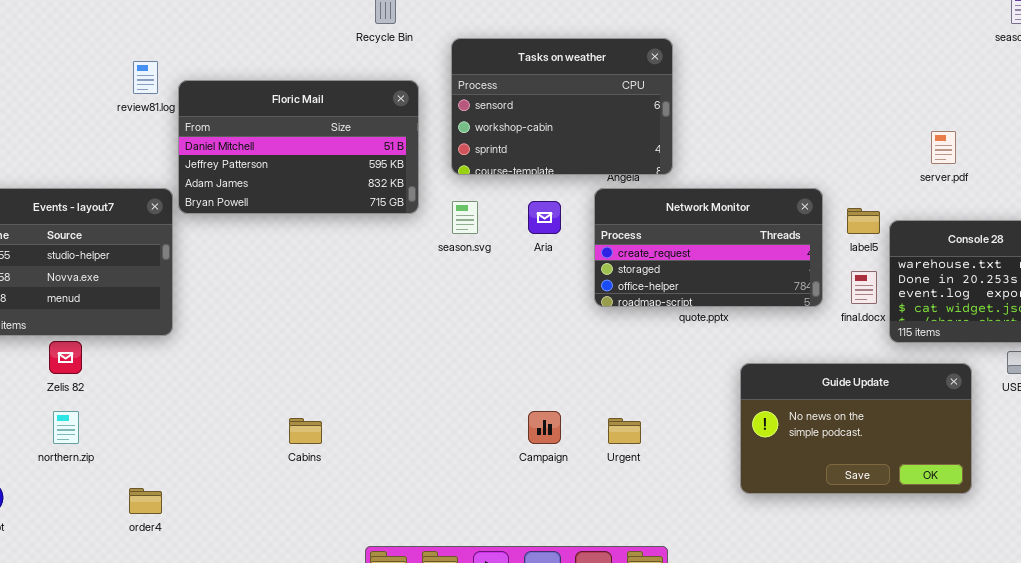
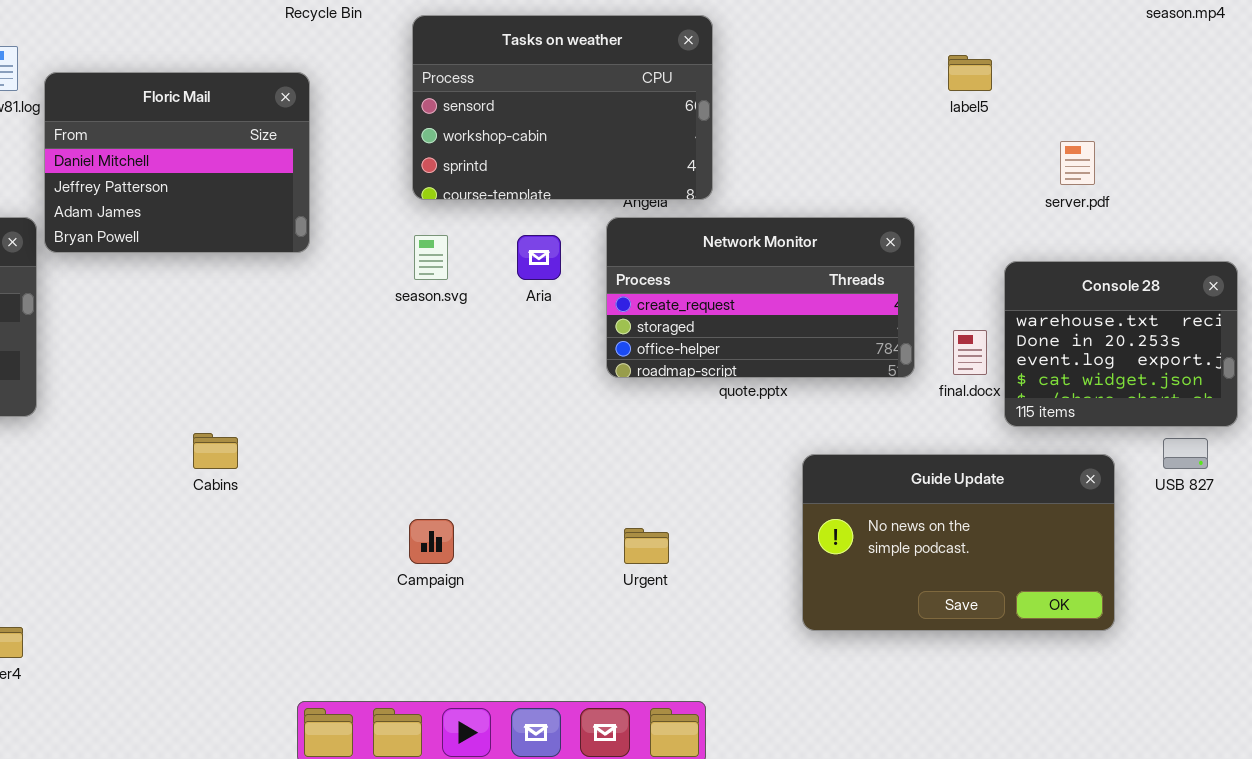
Floric Mail: [178,80,419,214] -> [44,72,310,253], resized
label5: [847,208,880,234] -> [948,55,992,91], moved
Campaign: [528,411,561,444] -> [409,519,454,564], moved
Cabins: [289,418,322,444] -> [193,433,238,469], moved

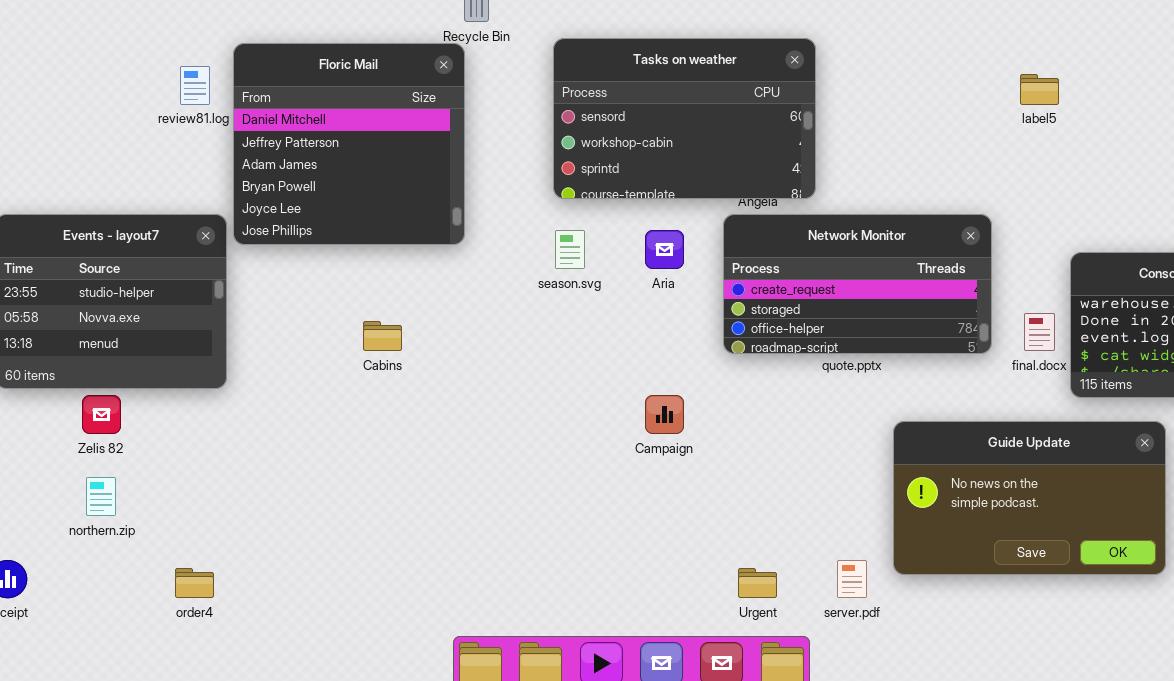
Floric Mail: [44,72,310,253] -> [233,43,465,245], resized
server.pdf: [1060,141,1095,185] -> [837,560,867,598], moved
Cabins: [193,433,238,469] -> [363,321,402,351], moved
Campaign: [409,519,454,564] -> [645,395,684,434], moved
Urgent: [624,528,669,564] -> [738,568,777,598], moved

